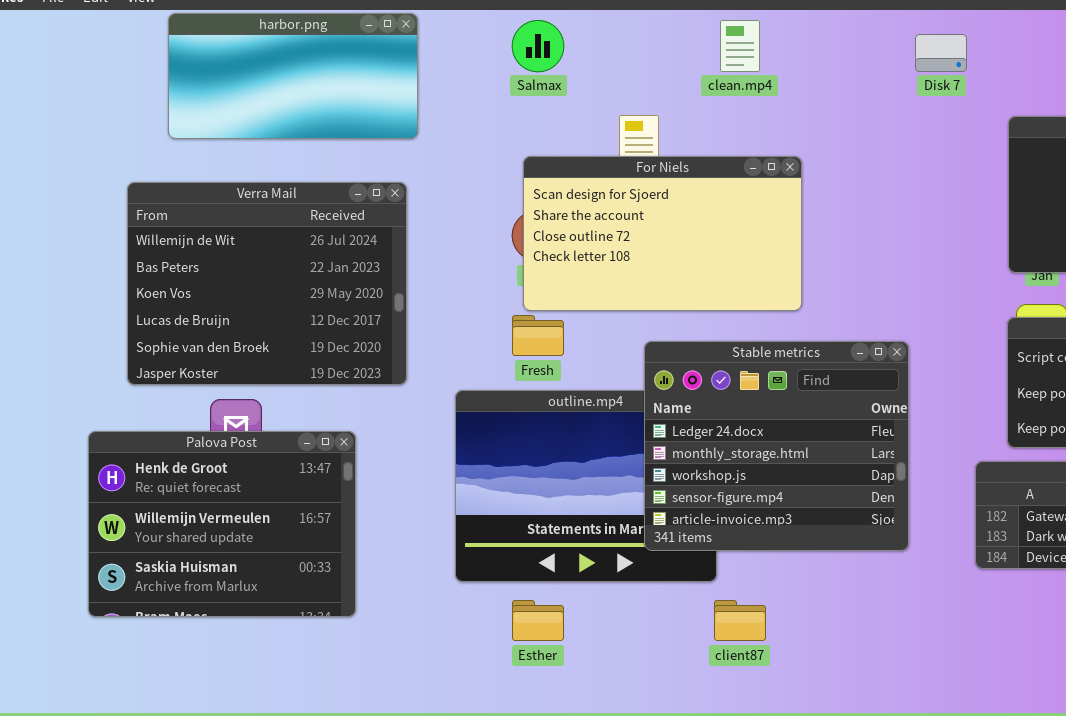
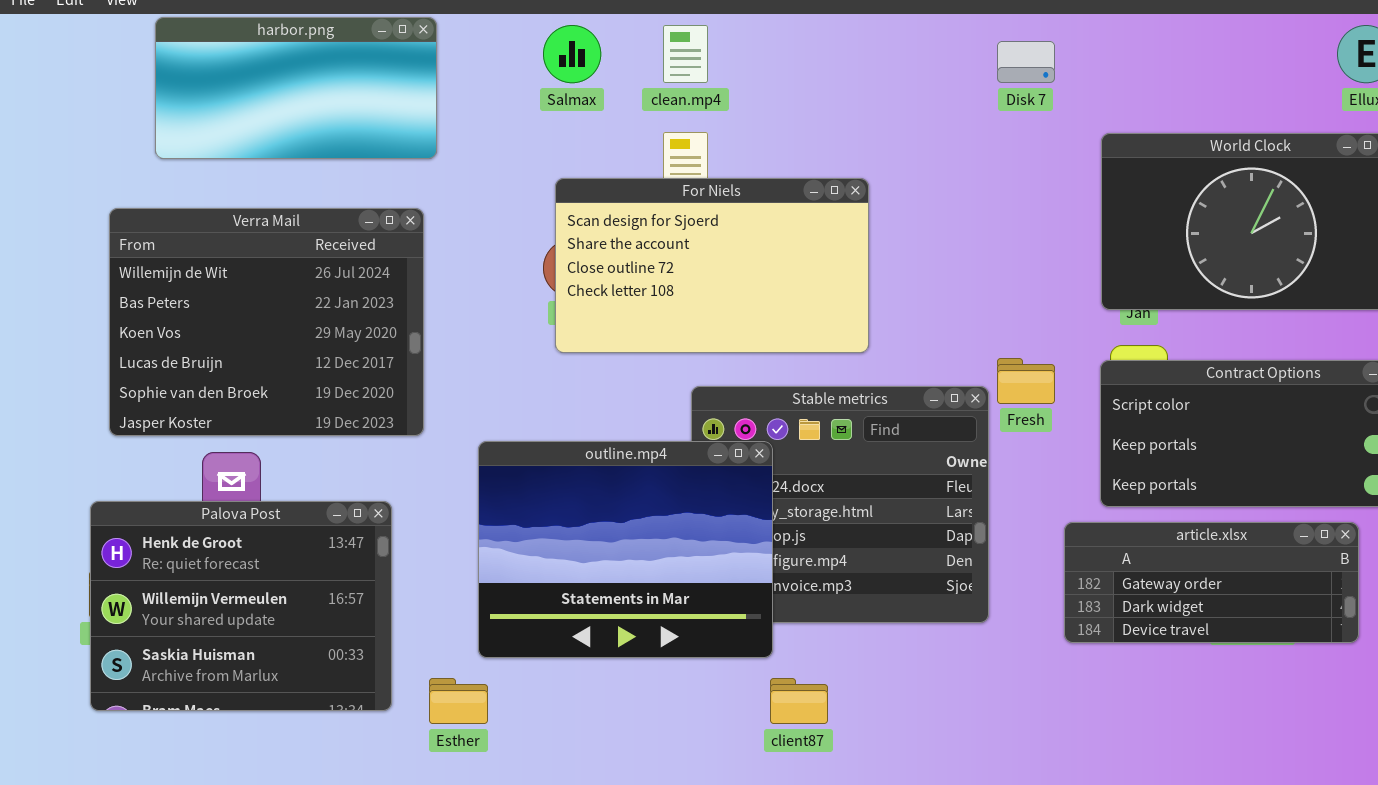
clean.mp4: [720,20,760,72] -> [663,25,708,83], moved
Fresh: [512,315,564,356] -> [997,358,1055,404], moved
outline.mp4: [455,390,717,582] -> [478,441,773,658], raised
Palova Post: [88,431,356,617] -> [90,501,392,711], moved
Esther: [512,600,564,641] -> [429,678,488,724], moved

